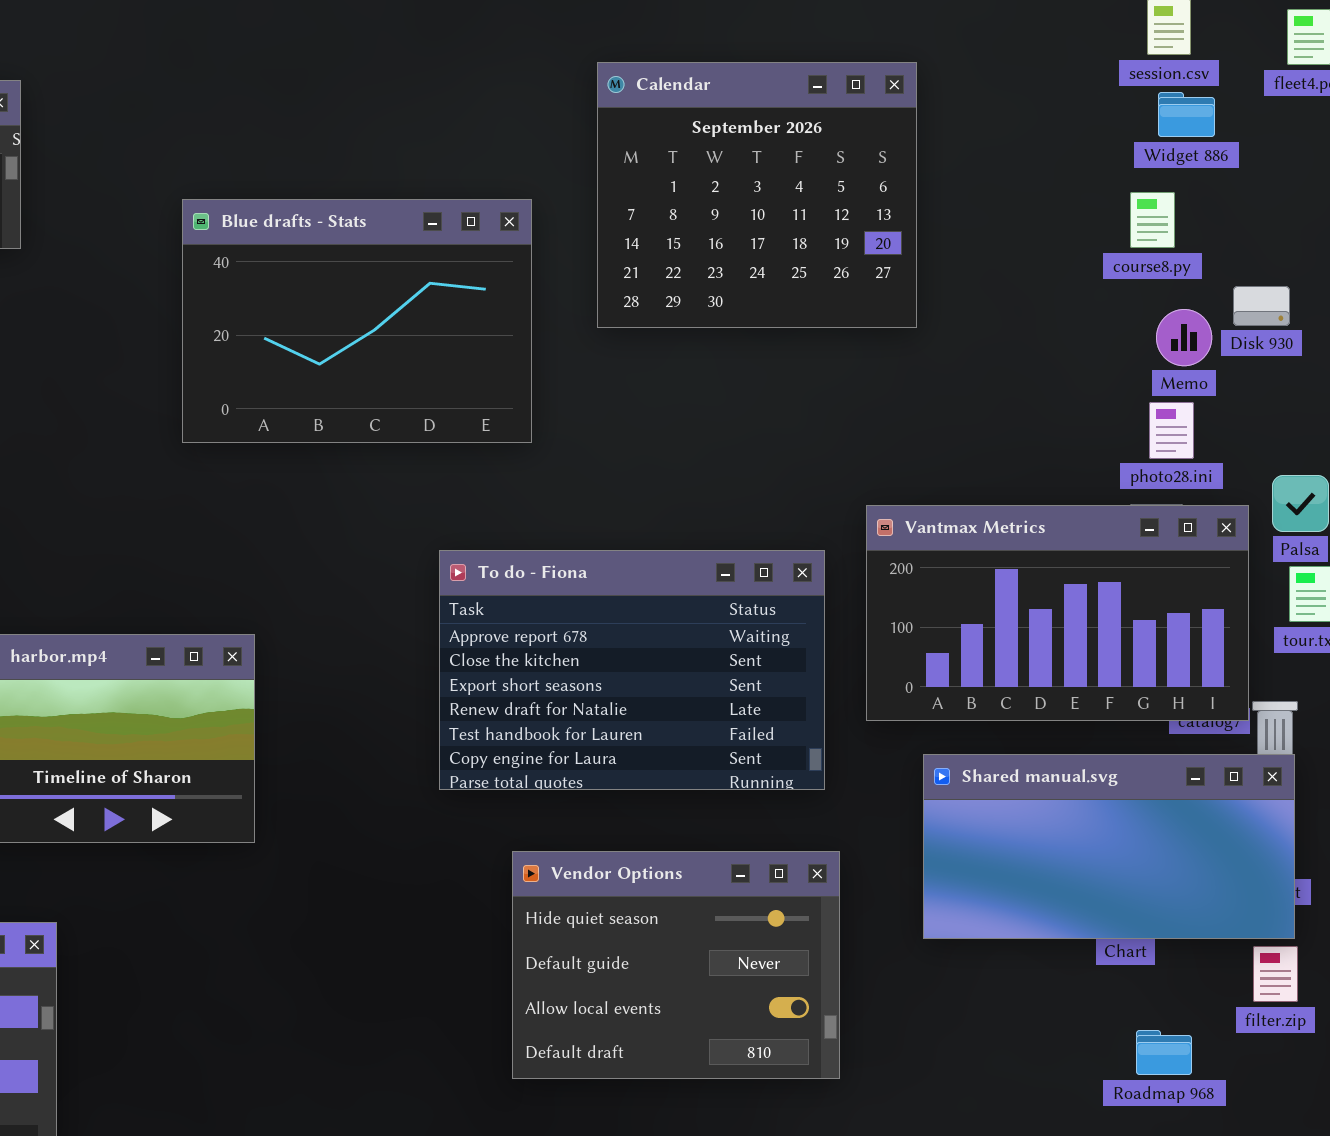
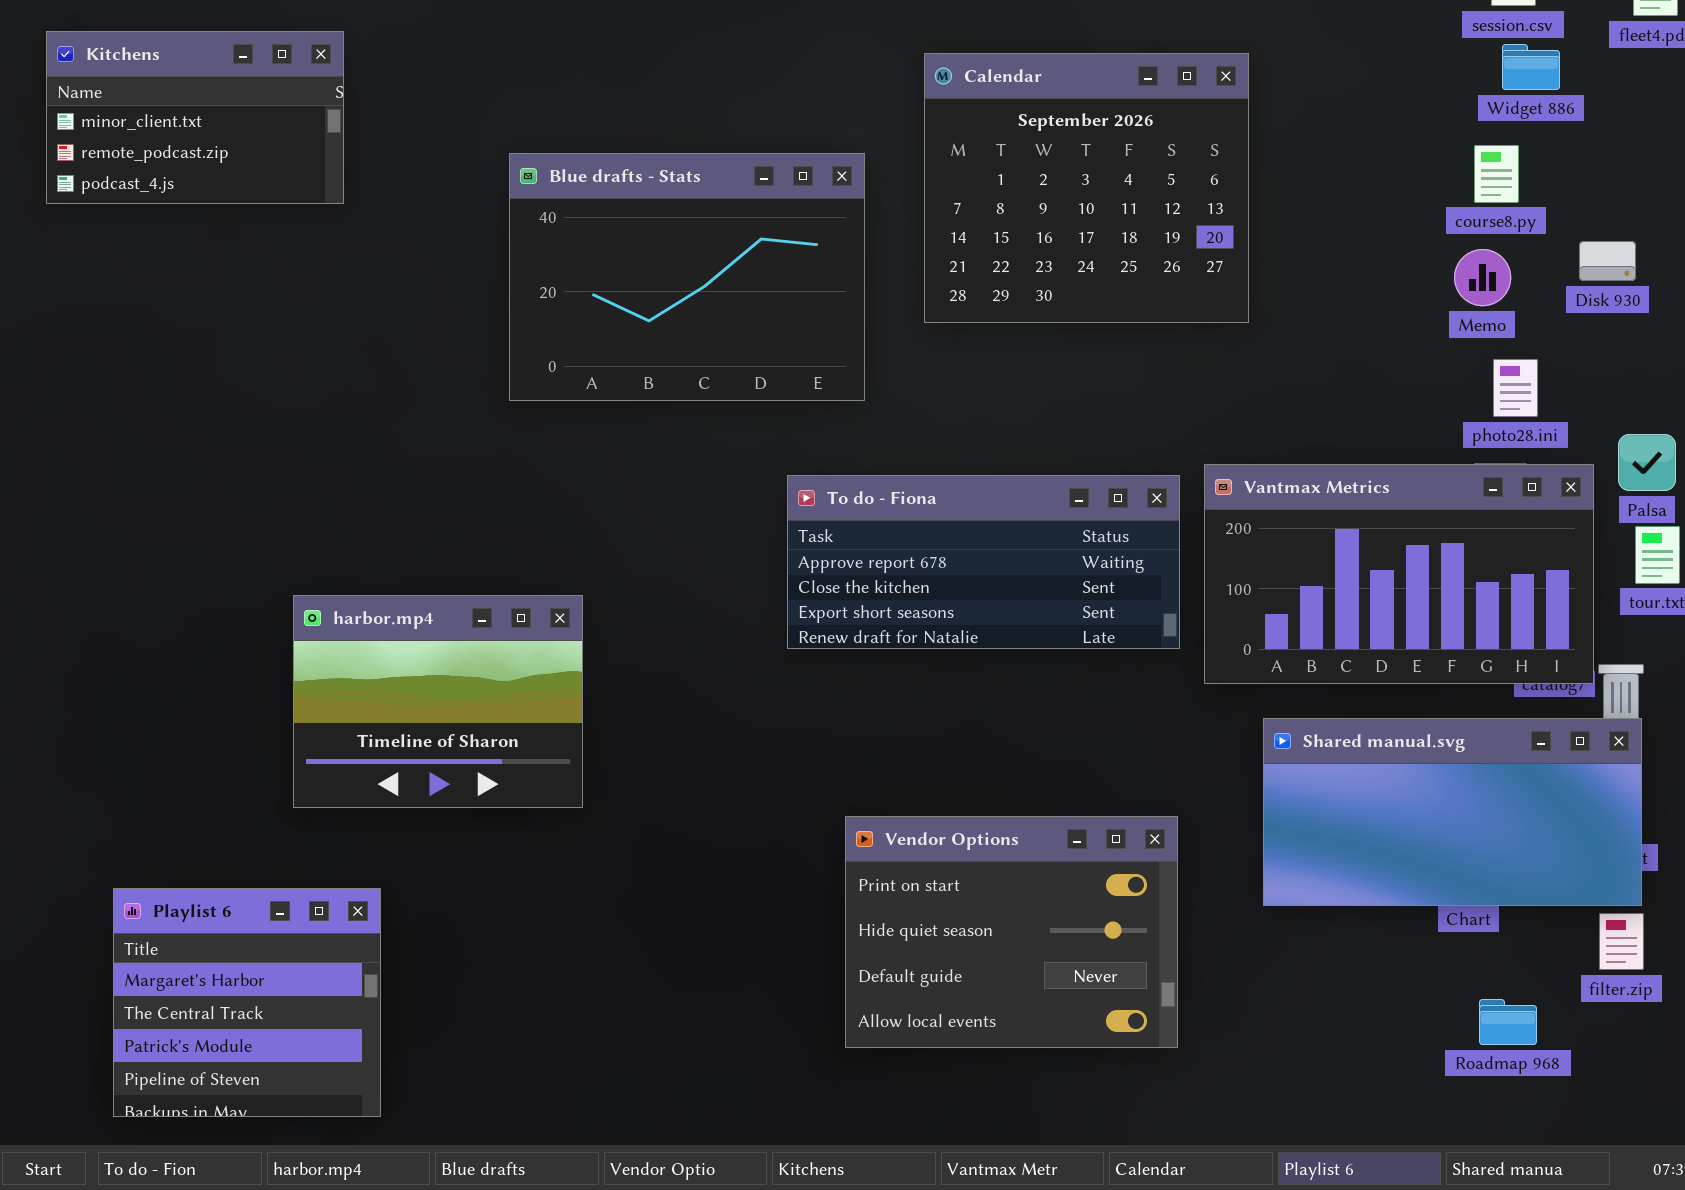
Calendar: [597,62,917,328] -> [924,53,1249,323], moved
Memo: [1156,309,1212,366] -> [1454,249,1511,306], moved
To do - Fiona: [439,550,825,790] -> [787,475,1180,649], moved, resized
Vendor Options: [512,851,840,1079] -> [845,816,1178,1048], scrolled up 1 row

